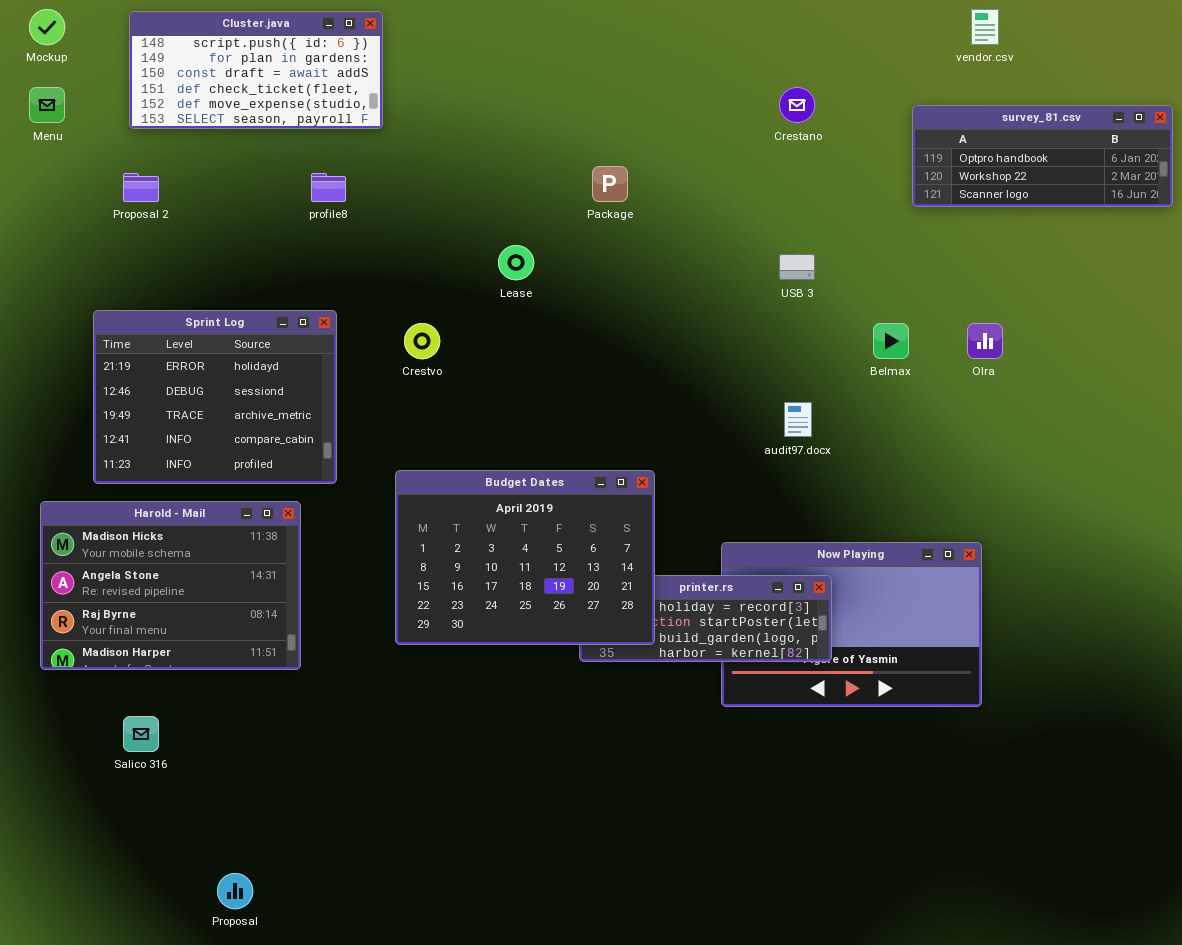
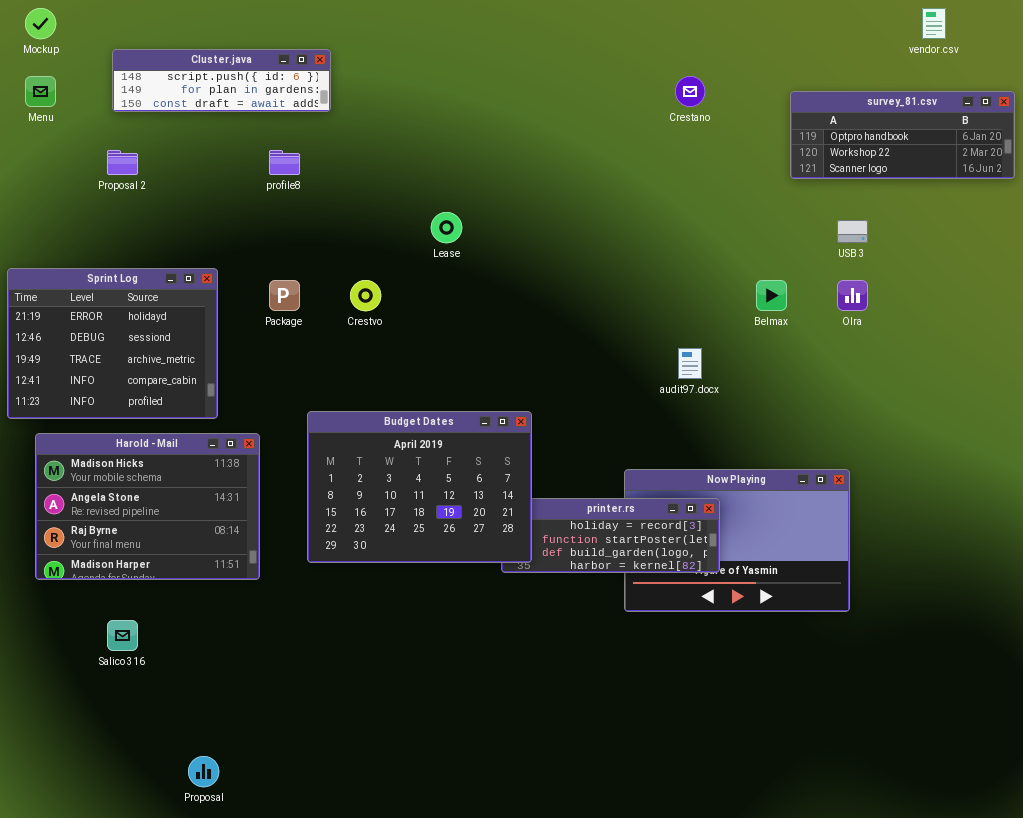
vendor.csv: [971,9,999,45] -> [922,8,946,39], moved
Cluster.java: [129,11,383,129] -> [112,49,331,112], resized
Package: [592,166,628,202] -> [269,280,300,311], moved
USB 3: [779,254,815,280] -> [837,220,868,243], moved
Sprint Log: [93,310,337,484] -> [7,268,218,419], moved
Budget Dates: [395,470,655,645] -> [307,411,532,563], moved

